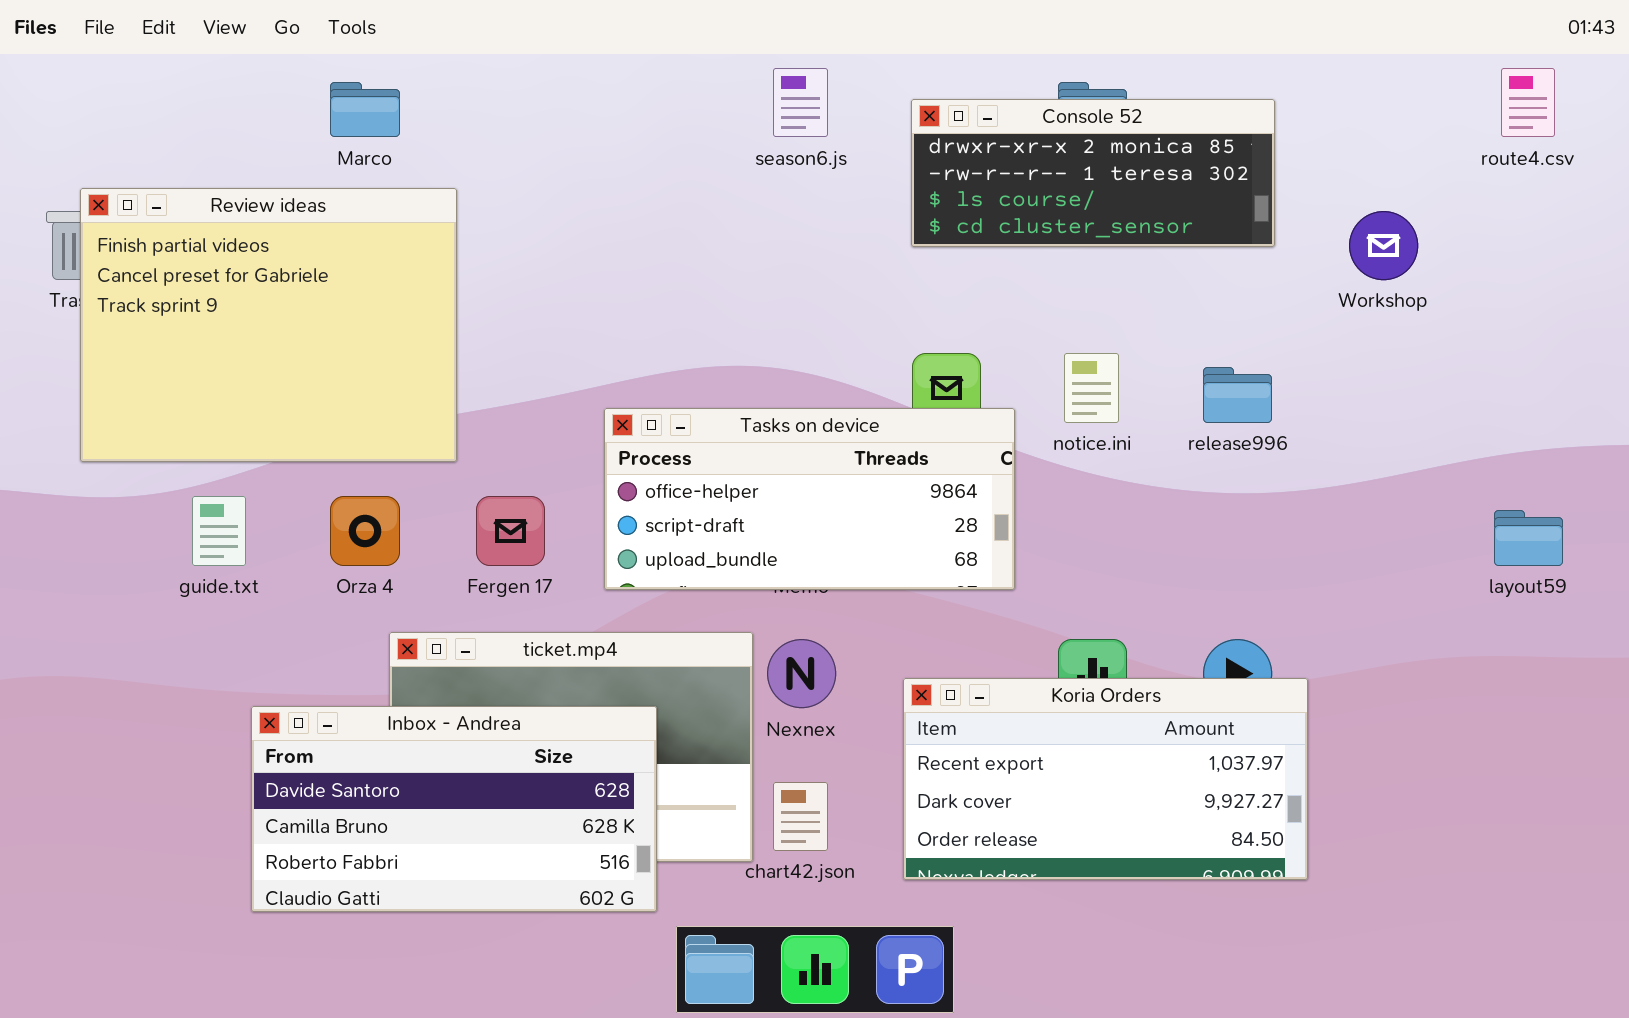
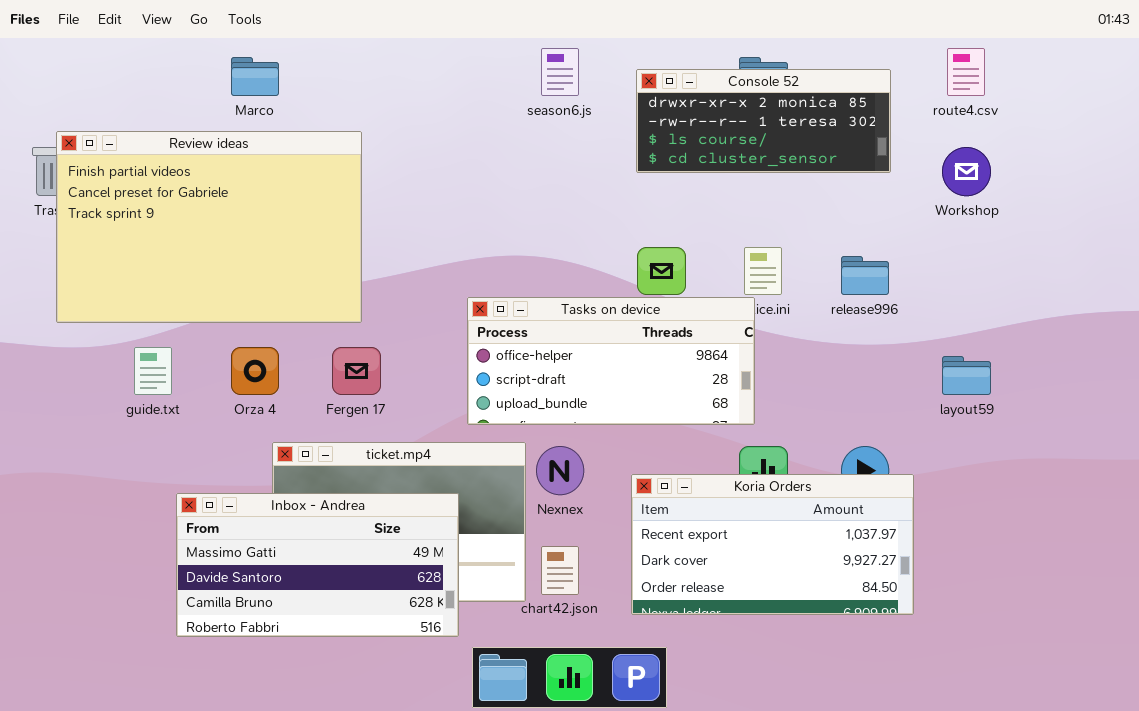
route4.csv: [1501,68,1555,137] -> [947,48,985,96], moved
Review ideas: [80,188,457,462] -> [56,131,362,323], resized
Tasks on device: [604,408,1015,590] -> [467,297,755,425], moved
layout59: [1494,510,1563,566] -> [942,356,991,395], moved
Inbox - Andrea: [251,706,657,912] -> [176,493,459,637], scrolled up 1 row

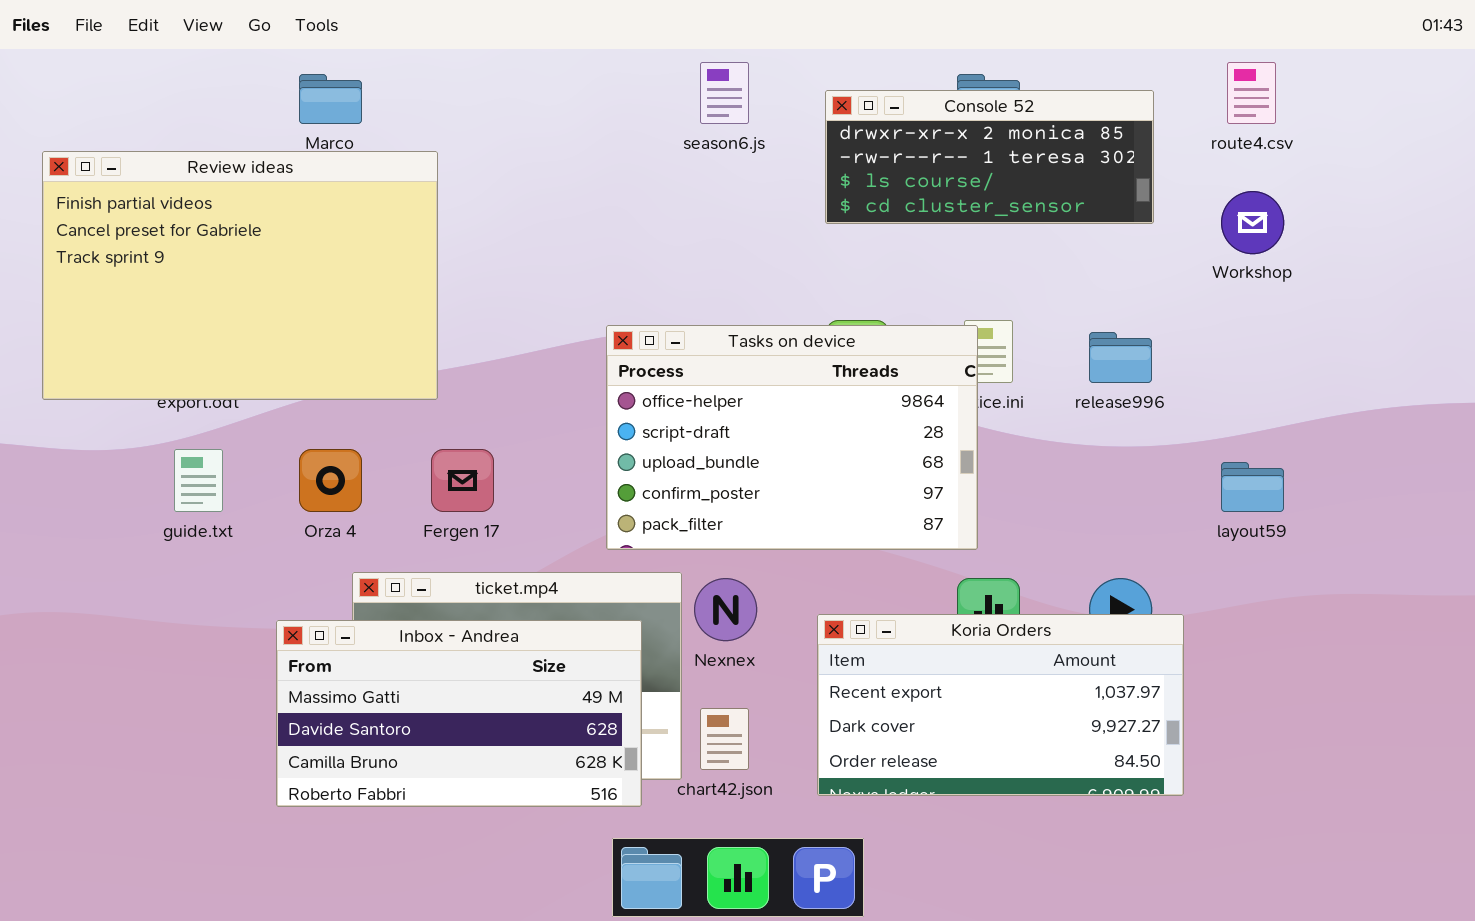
Review ideas: [56,131,362,323] -> [42,151,438,400], moved
Tasks on device: [467,297,755,425] -> [606,325,978,550], resized
Inbox - Andrea: [176,493,459,637] -> [276,620,642,807], moved

